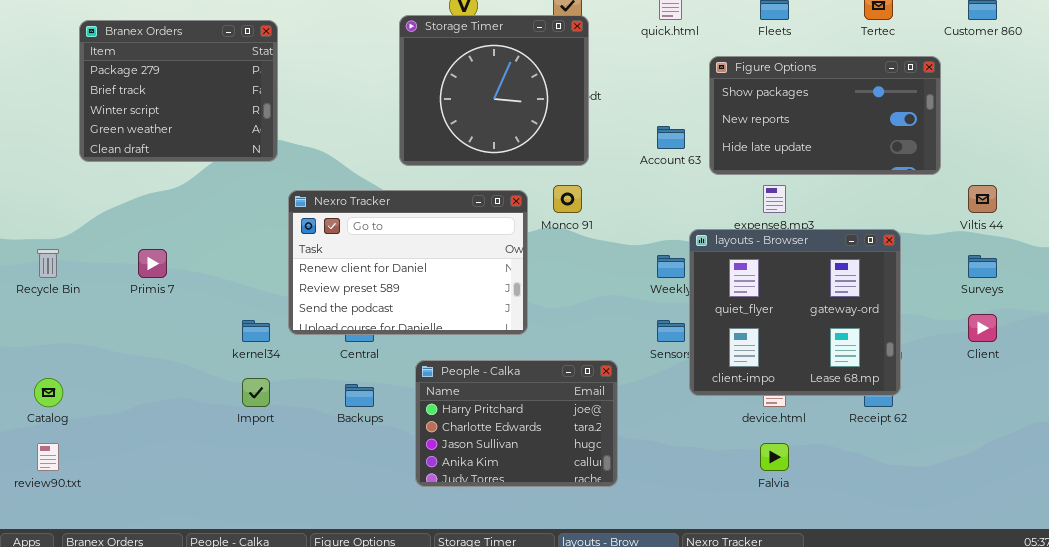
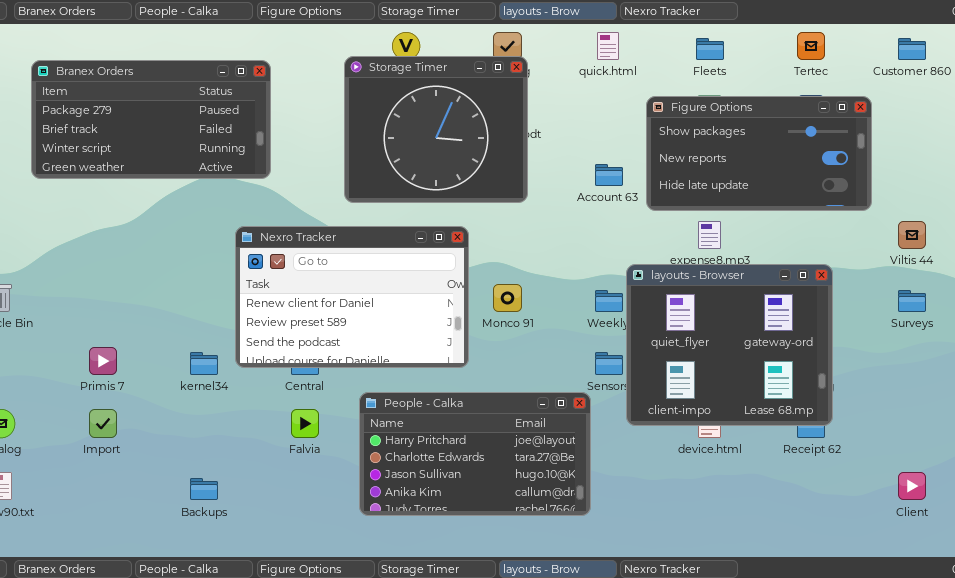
Branex Orders: [79,20,278,162] -> [31,60,271,179], resized
Monco 91: [553,185,582,213] -> [493,284,522,312], moved
Primis 7: [138,249,167,278] -> [89,347,117,375], moved
Client: [968,314,997,342] -> [898,472,926,500], moved
People - Calka: [415,360,618,487] -> [359,392,591,516], resized
Import: [242,378,270,407] -> [89,409,117,438], moved
Backups: [345,384,374,407] -> [190,478,218,500], moved
Falvia: [760,443,789,471] -> [291,409,319,438], moved

